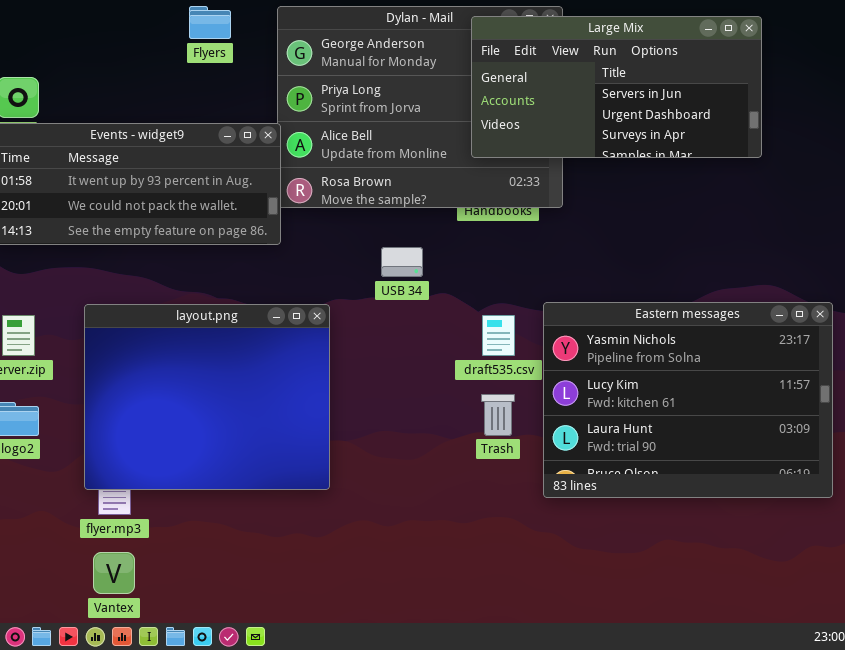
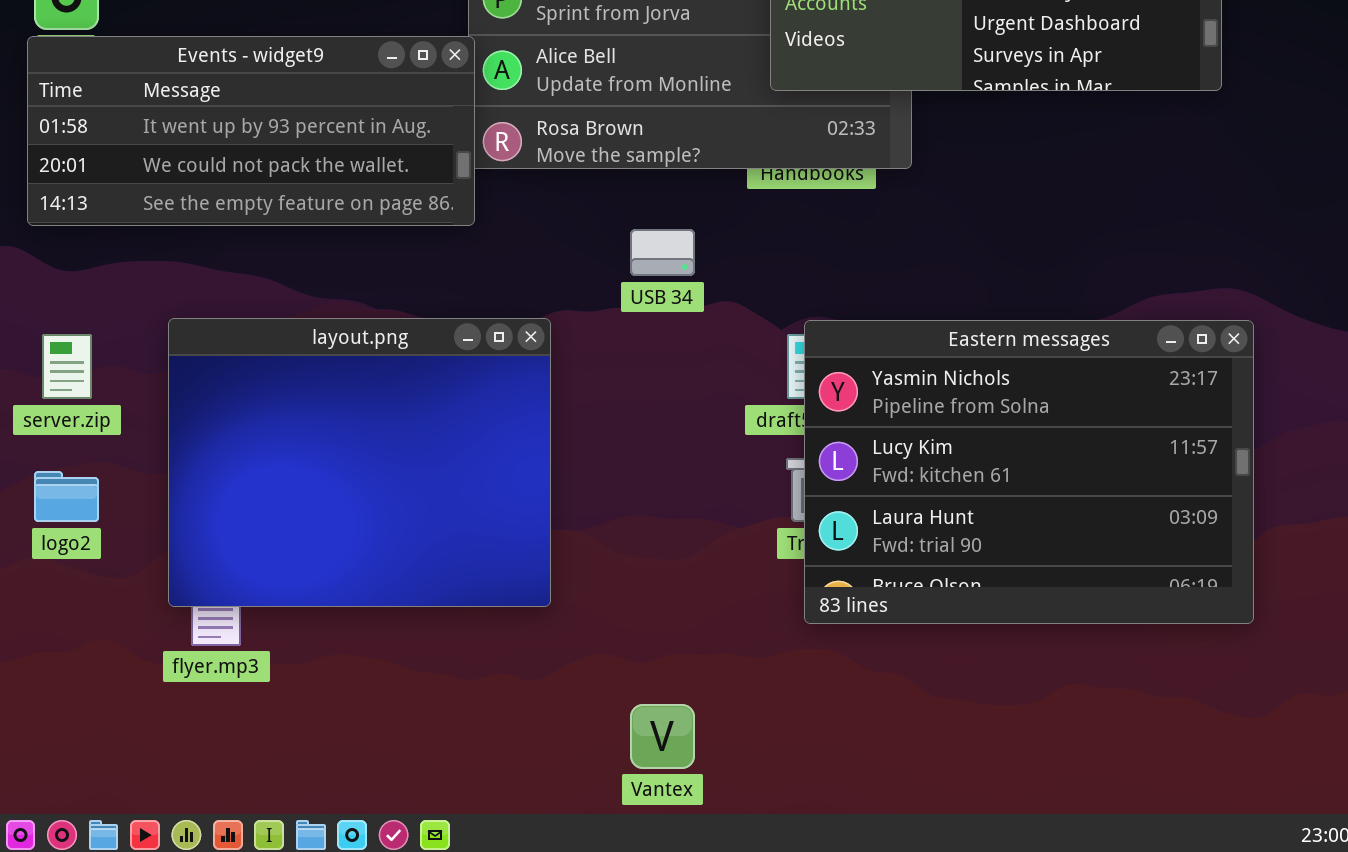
Eastern messages: [543,302,833,498] -> [804,320,1254,624], moved
Vantex: [93,552,135,594] -> [630,704,695,769], moved

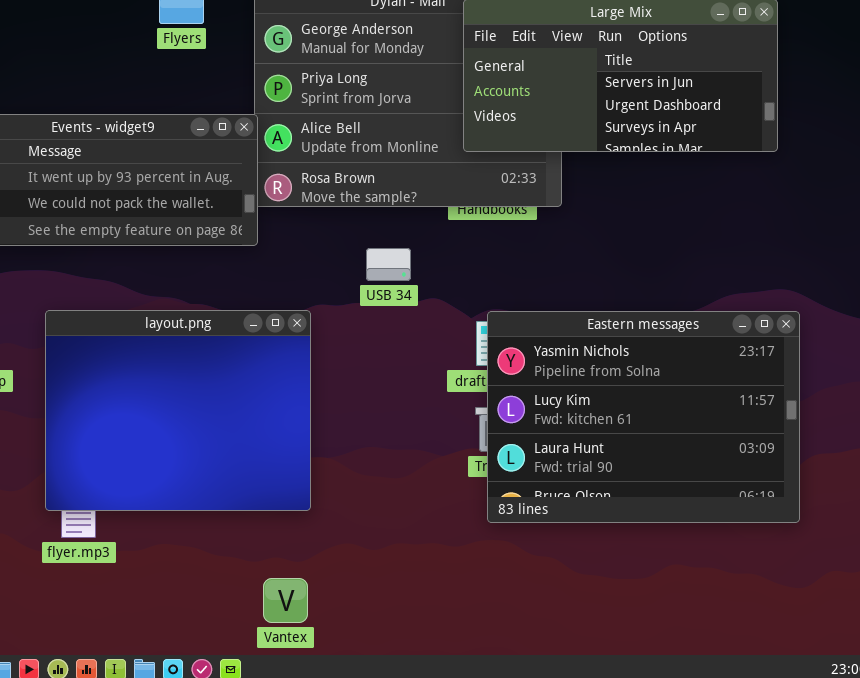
Vantex: [630,704,695,769] -> [263,578,308,623], moved

